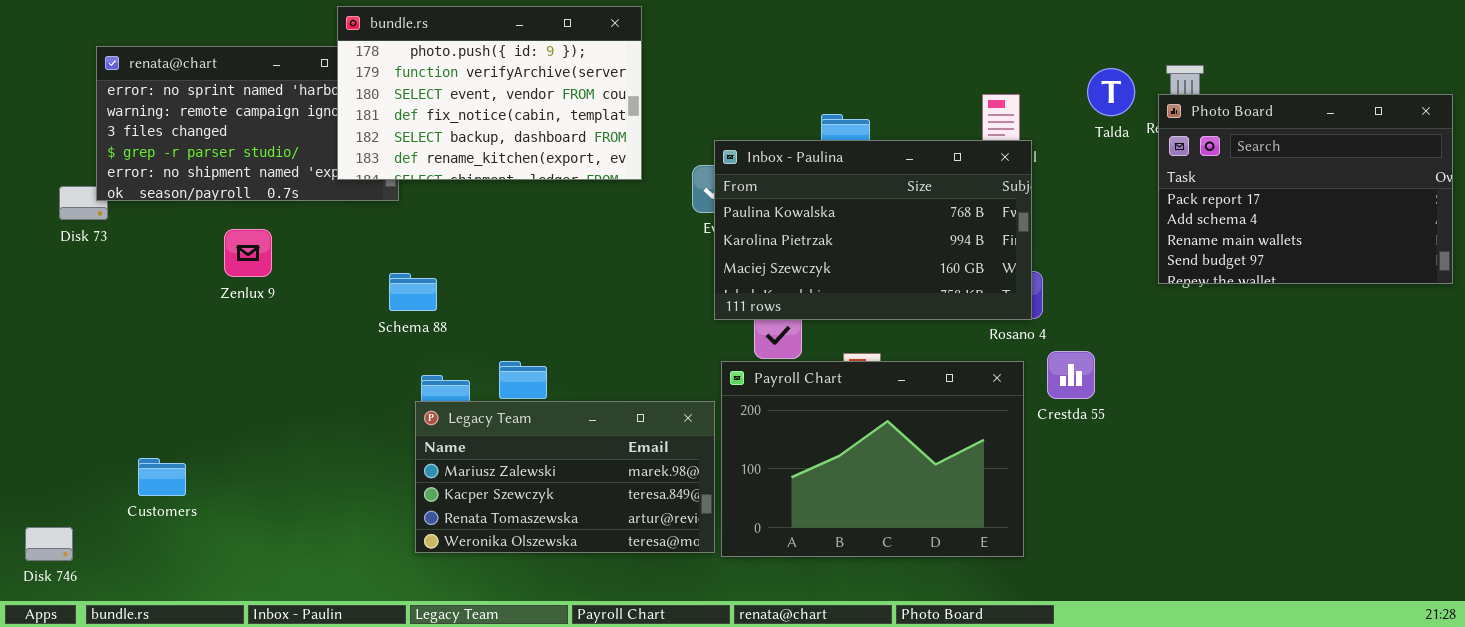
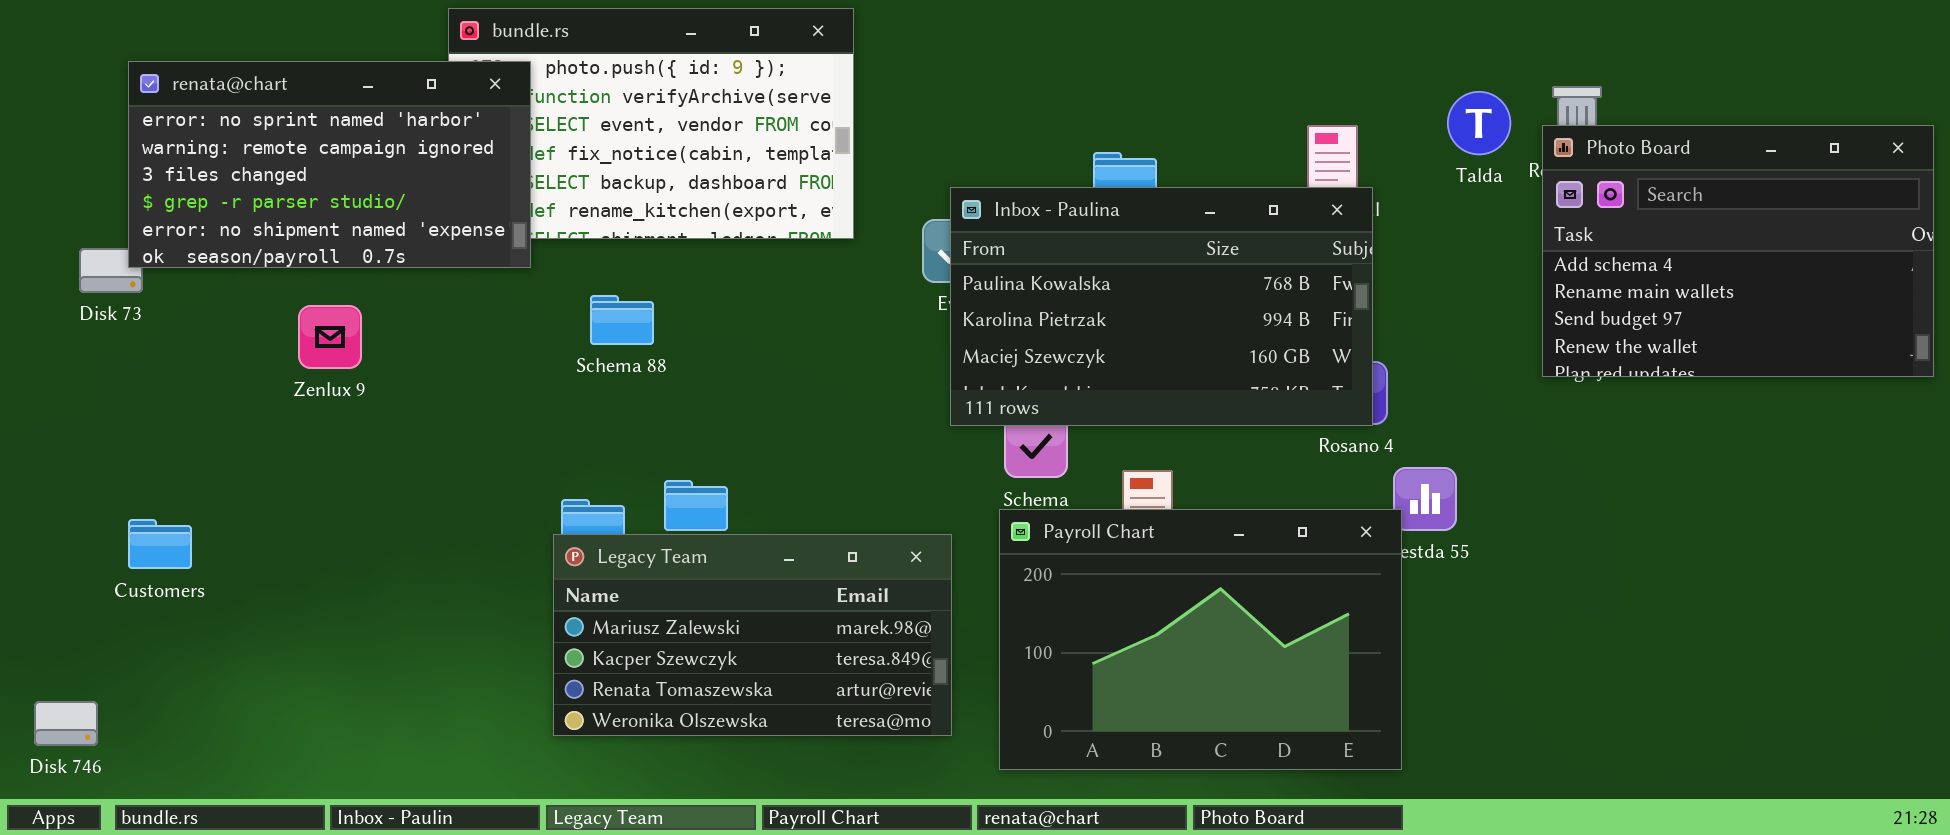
renata@chart: [96,46,399,201] -> [128,61,531,268], raised
Photo Board: [1158,94,1453,284] -> [1542,125,1934,377], scrolled down 1 row
Schema 88: [389,273,437,311] -> [590,295,654,345], moved
Payroll Chart: [721,361,1024,557] -> [999,509,1402,770], moved
Customers: [138,458,186,496] -> [128,519,192,569], moved

